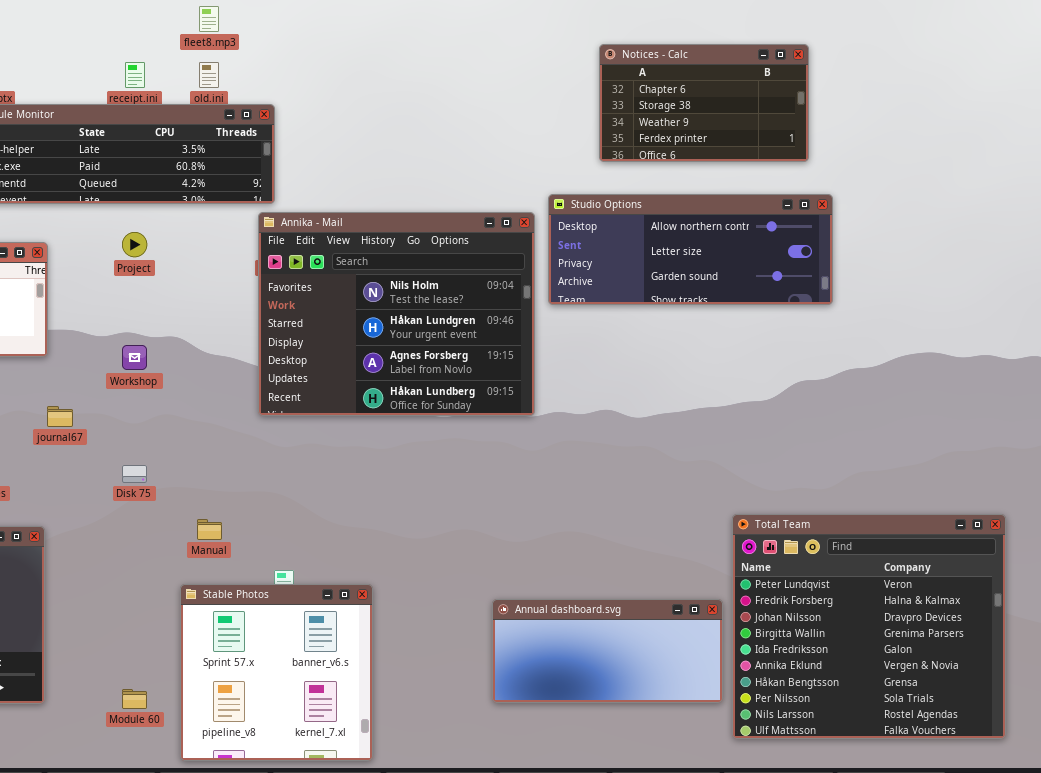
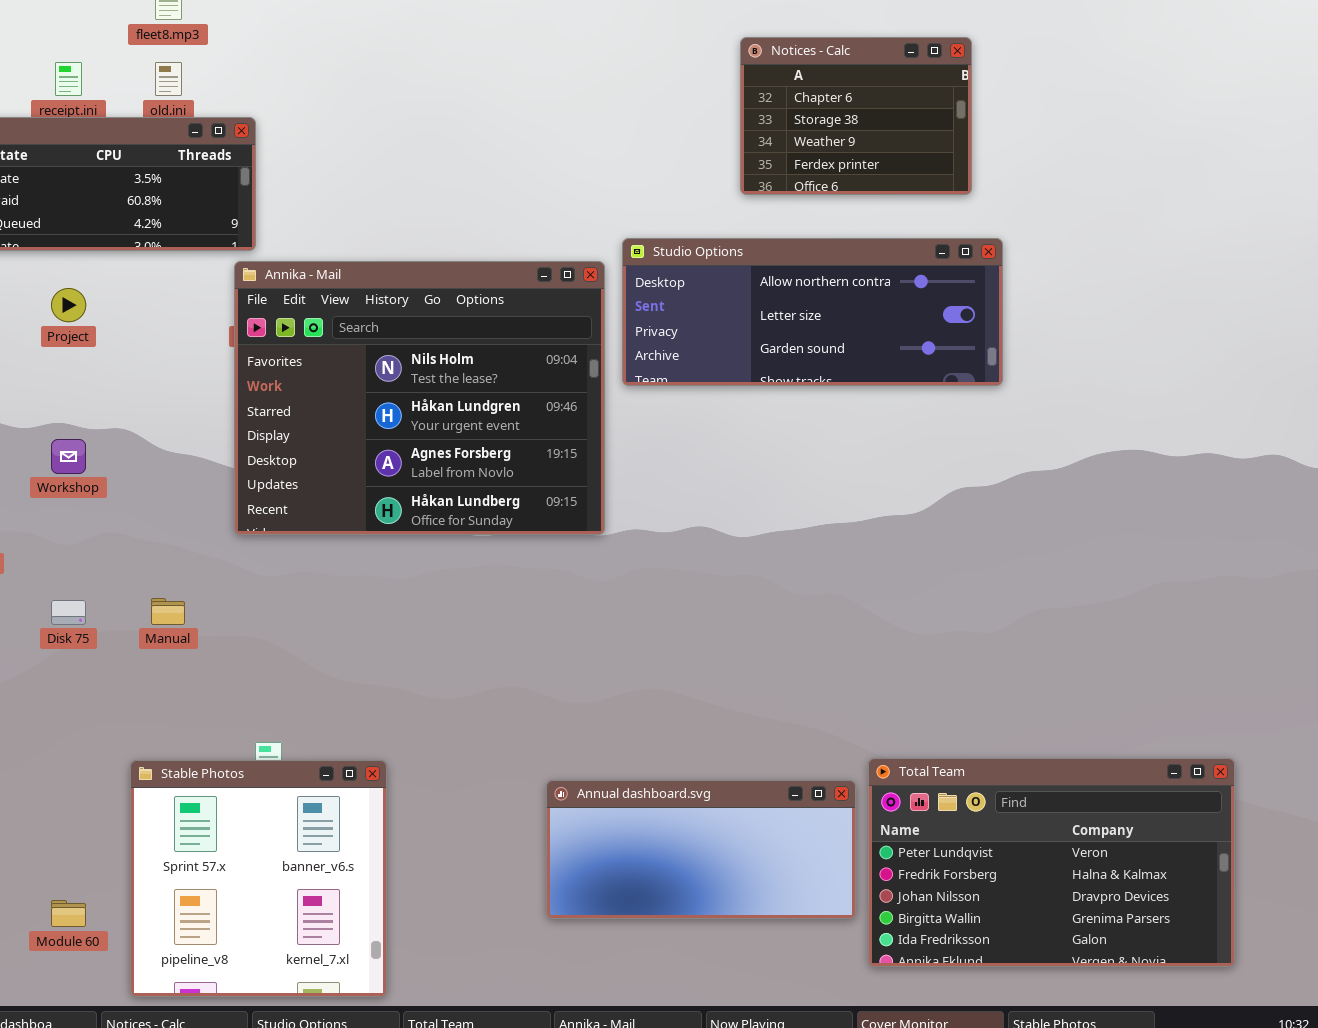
Notices - Calc: [599,44,809,162] -> [740,37,972,195], resized
Total Team: [732,514,1006,739] -> [868,758,1235,967], resized
Manual: [197,519,222,540] -> [151,598,185,625], moved

